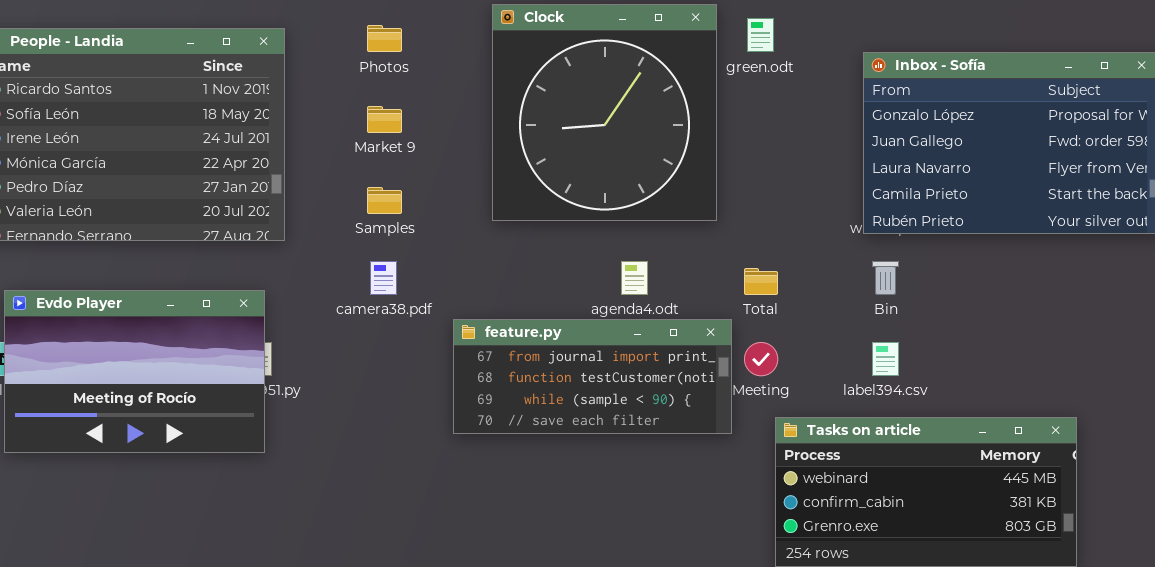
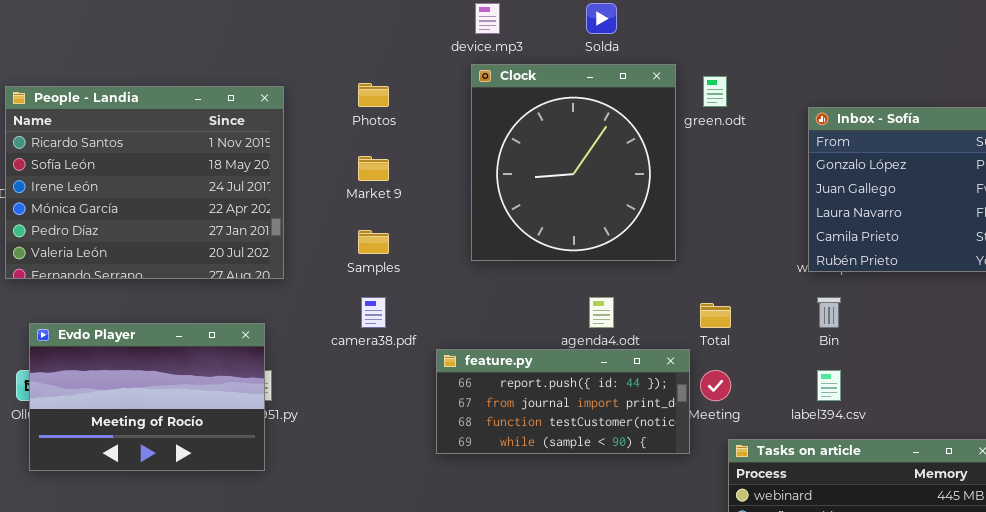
feature.py: [453,319,732,434] -> [436,349,690,454], scrolled up 1 row

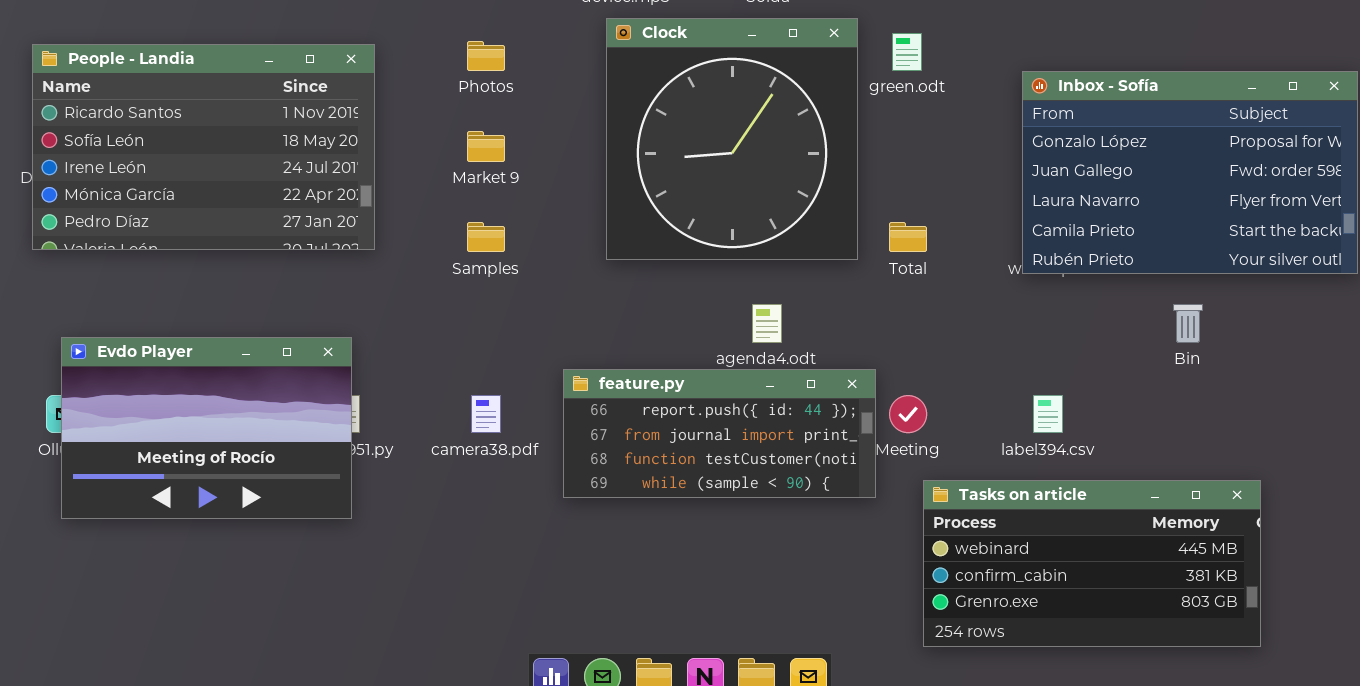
People - Landia: [5,86,284,279] -> [32,44,375,250], resized
camera38.pdf: [361,297,386,328] -> [471,395,501,433], moved
Bin: [817,297,841,328] -> [1173,304,1203,343], moved
Total: [700,303,731,328] -> [889,222,927,252], moved

